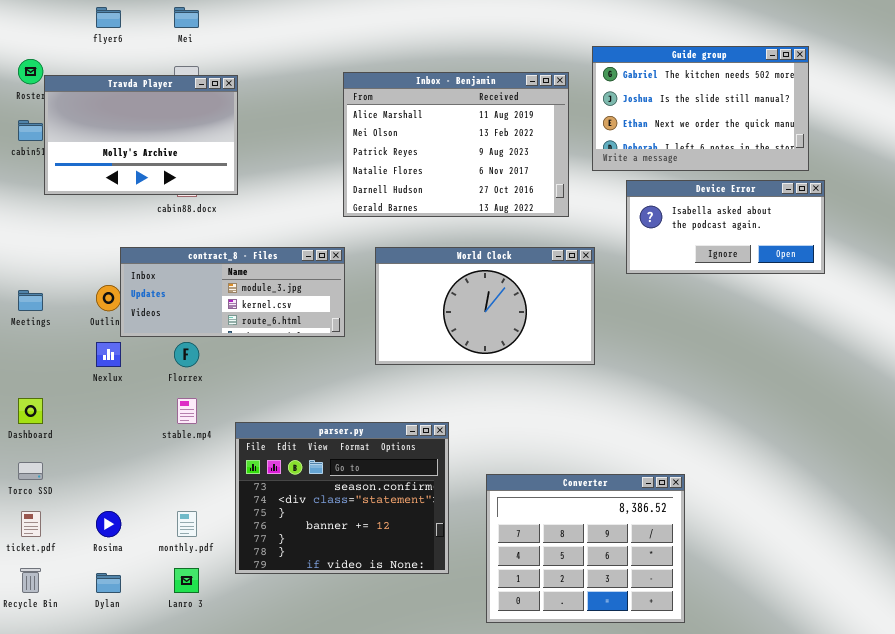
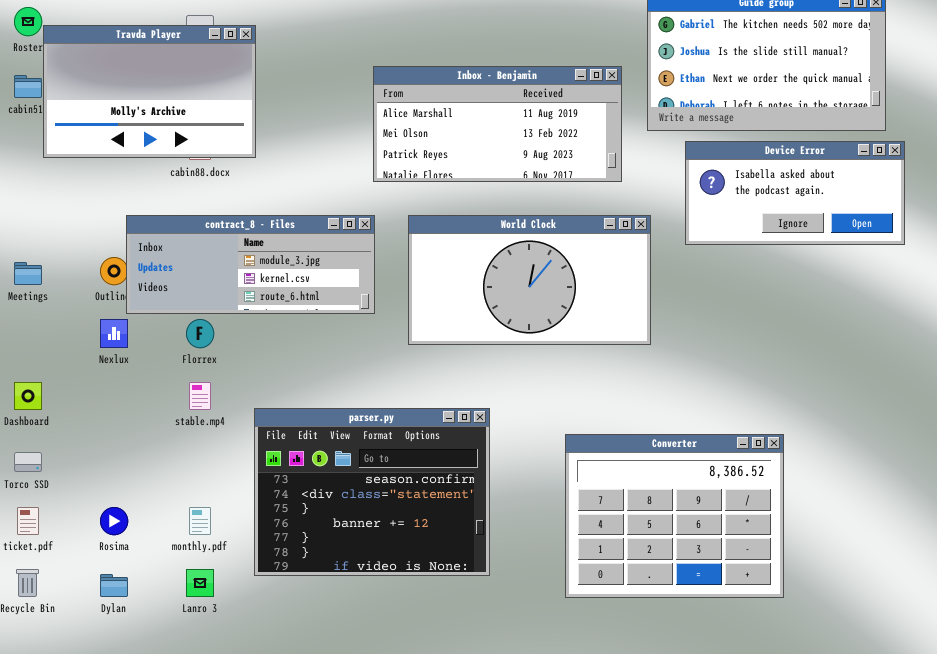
Inbox - Benjamin: [343,72,569,217] -> [373,66,622,182], resized
Converter: [486,474,685,623] -> [565,434,784,598], moved

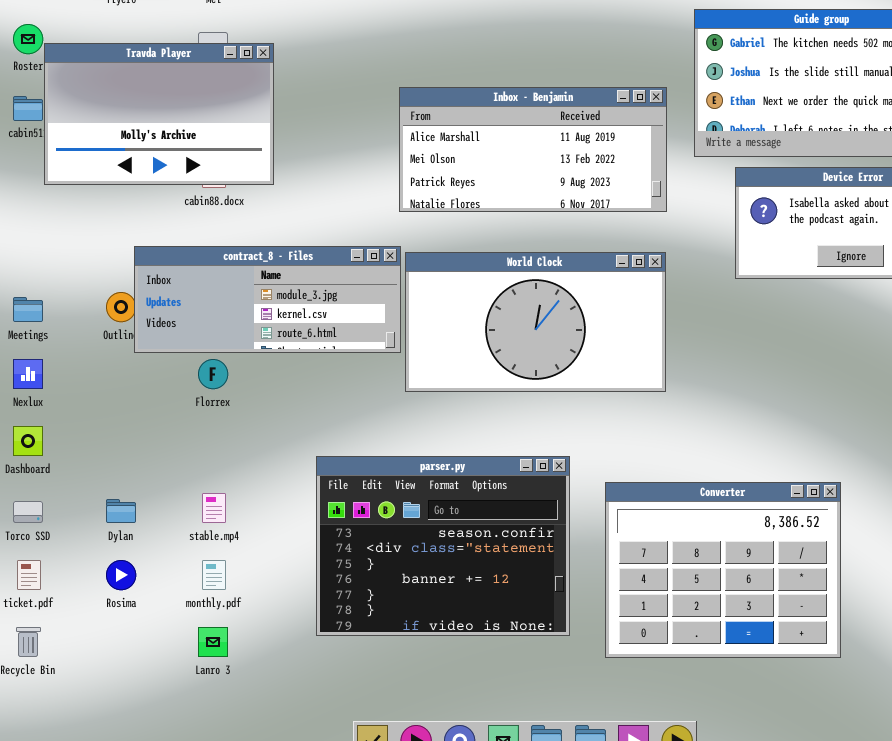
World Clock: [408,215,651,345] -> [405,252,666,392], moved
Nexlux: [100,319,128,348] -> [13,359,43,389], moved
stable.mp4: [189,382,211,410] -> [202,493,226,523], moved
parser.py: [254,408,490,576] -> [316,456,570,636], moved
Dylan: [100,574,128,597] -> [106,499,136,523], moved

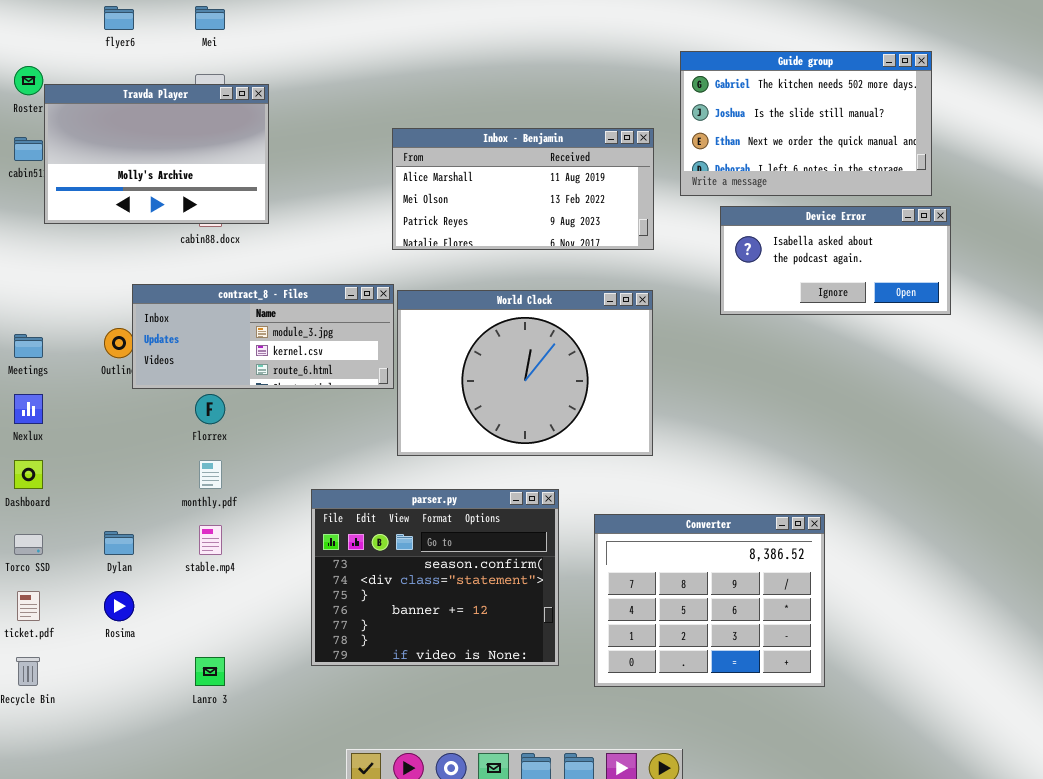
World Clock: [405,252,666,392] -> [397,290,653,456], resized
monthly.pdf: [202,560,226,590] -> [199,460,222,489], moved

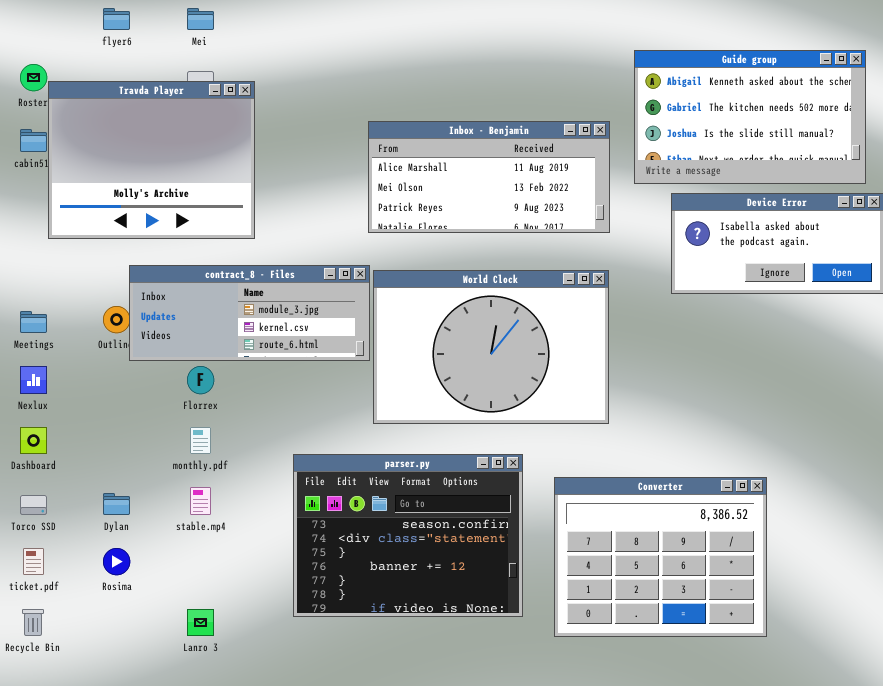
Guide group: [680,51,932,196] -> [634,50,866,184], scrolled up 1 row
Travda Player: [44,84,269,224] -> [48,81,255,239], resized

